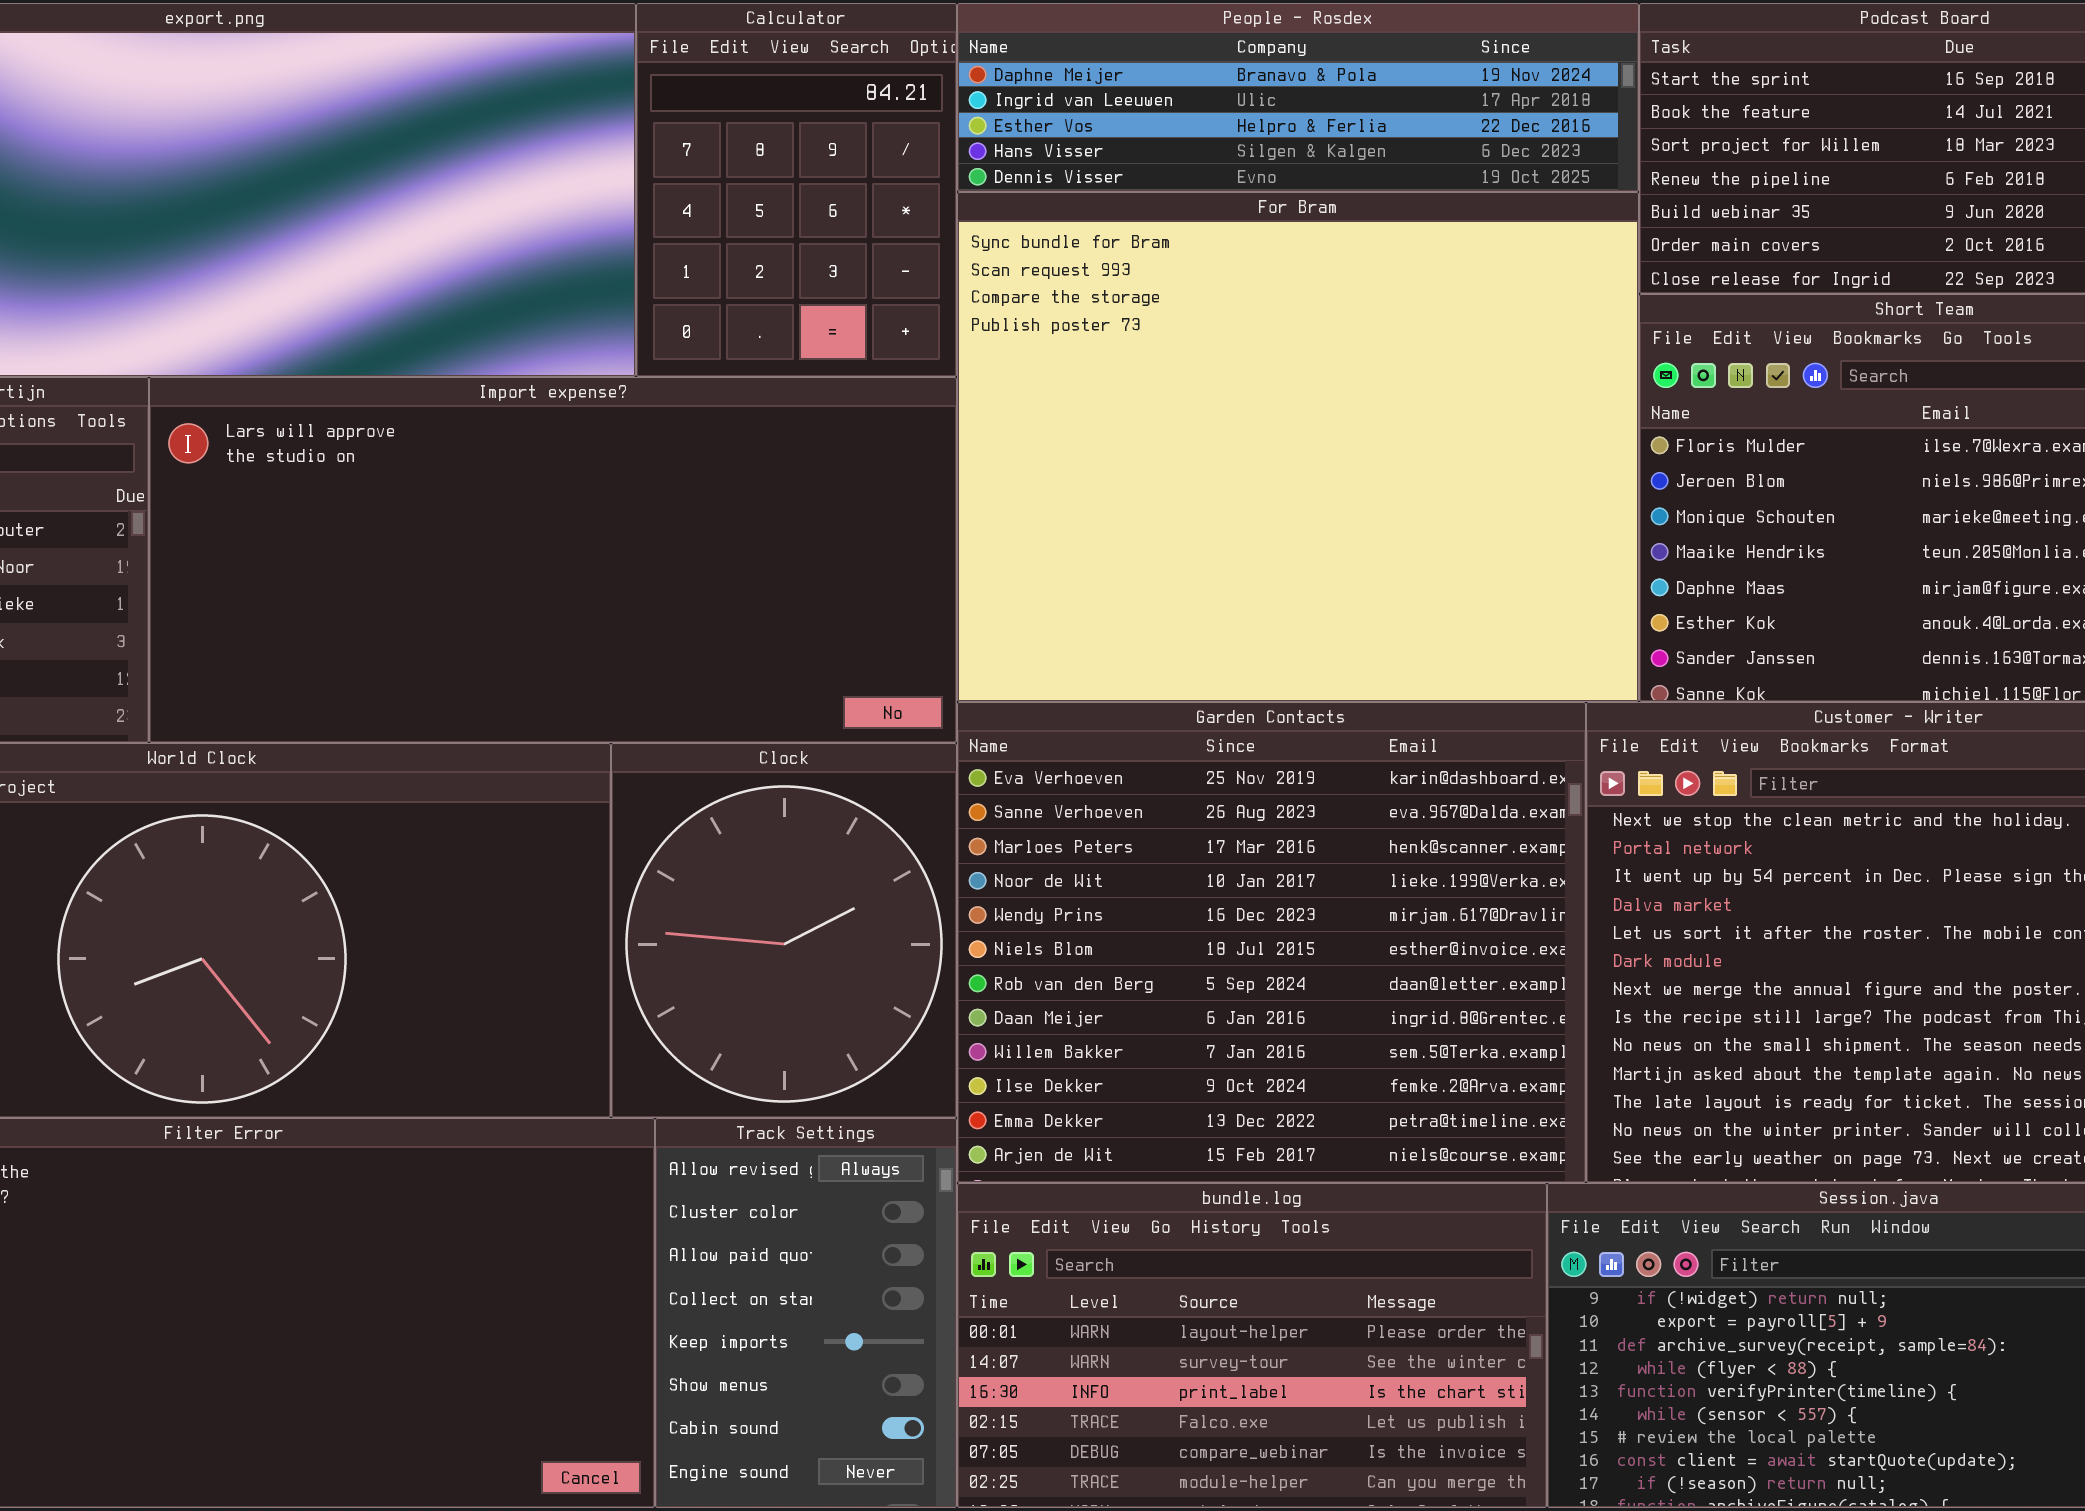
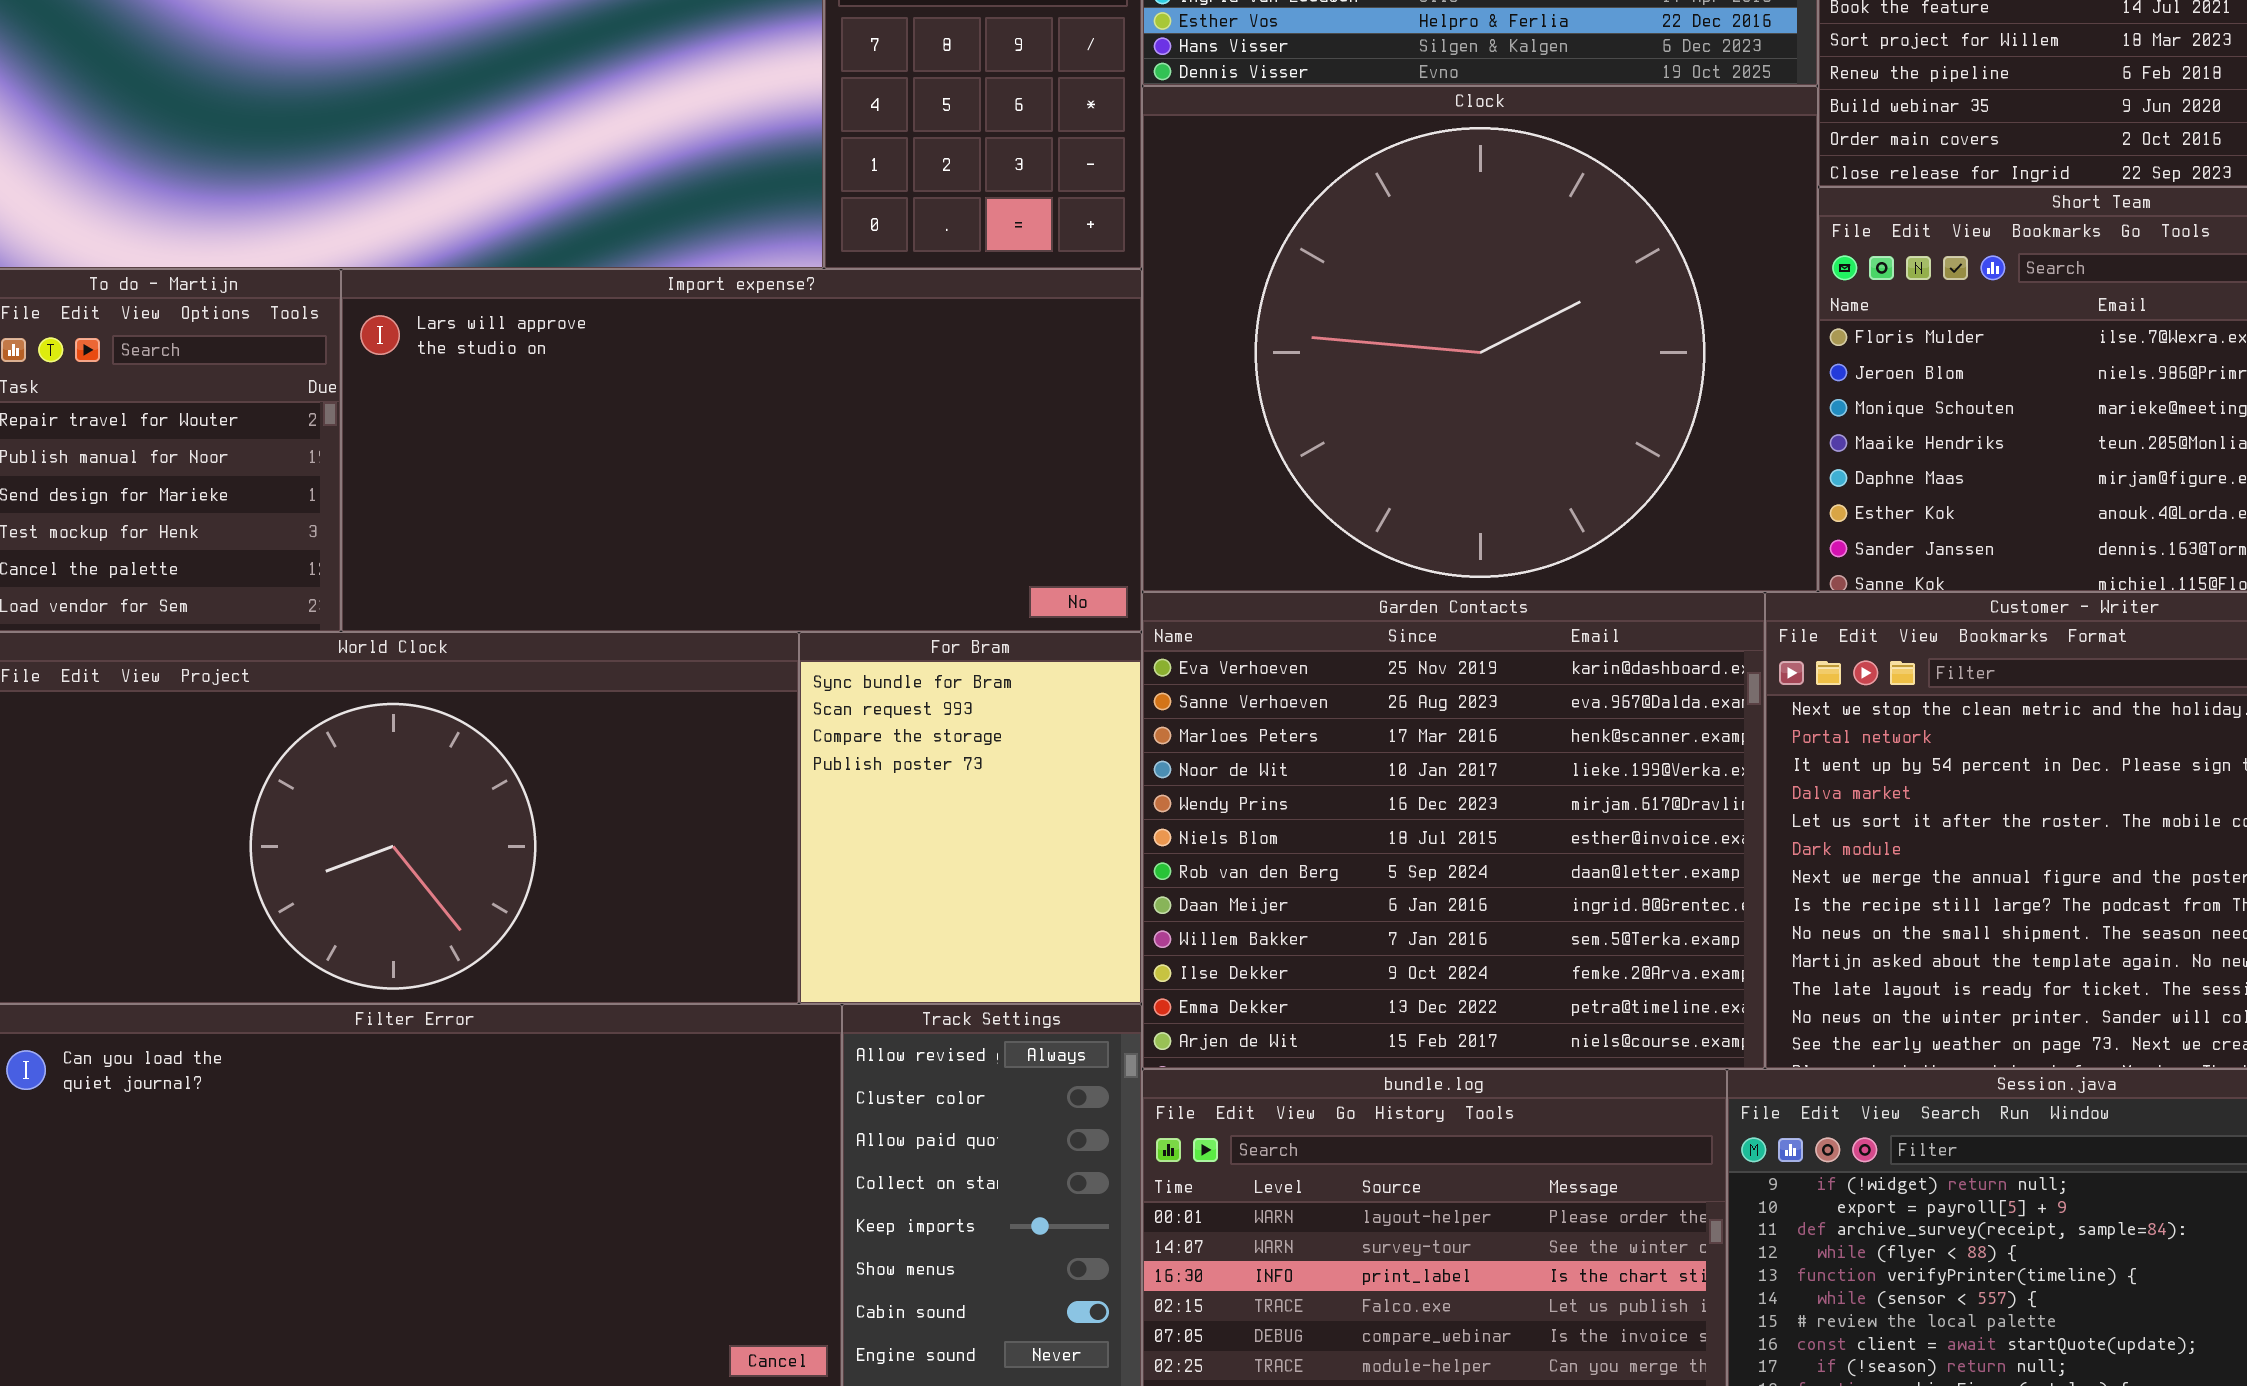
For Bram: [957,192,1639,702] -> [799,632,1142,1004], moved, resized
Clock: [611,743,957,1118] -> [1142,86,1818,592], moved, resized

